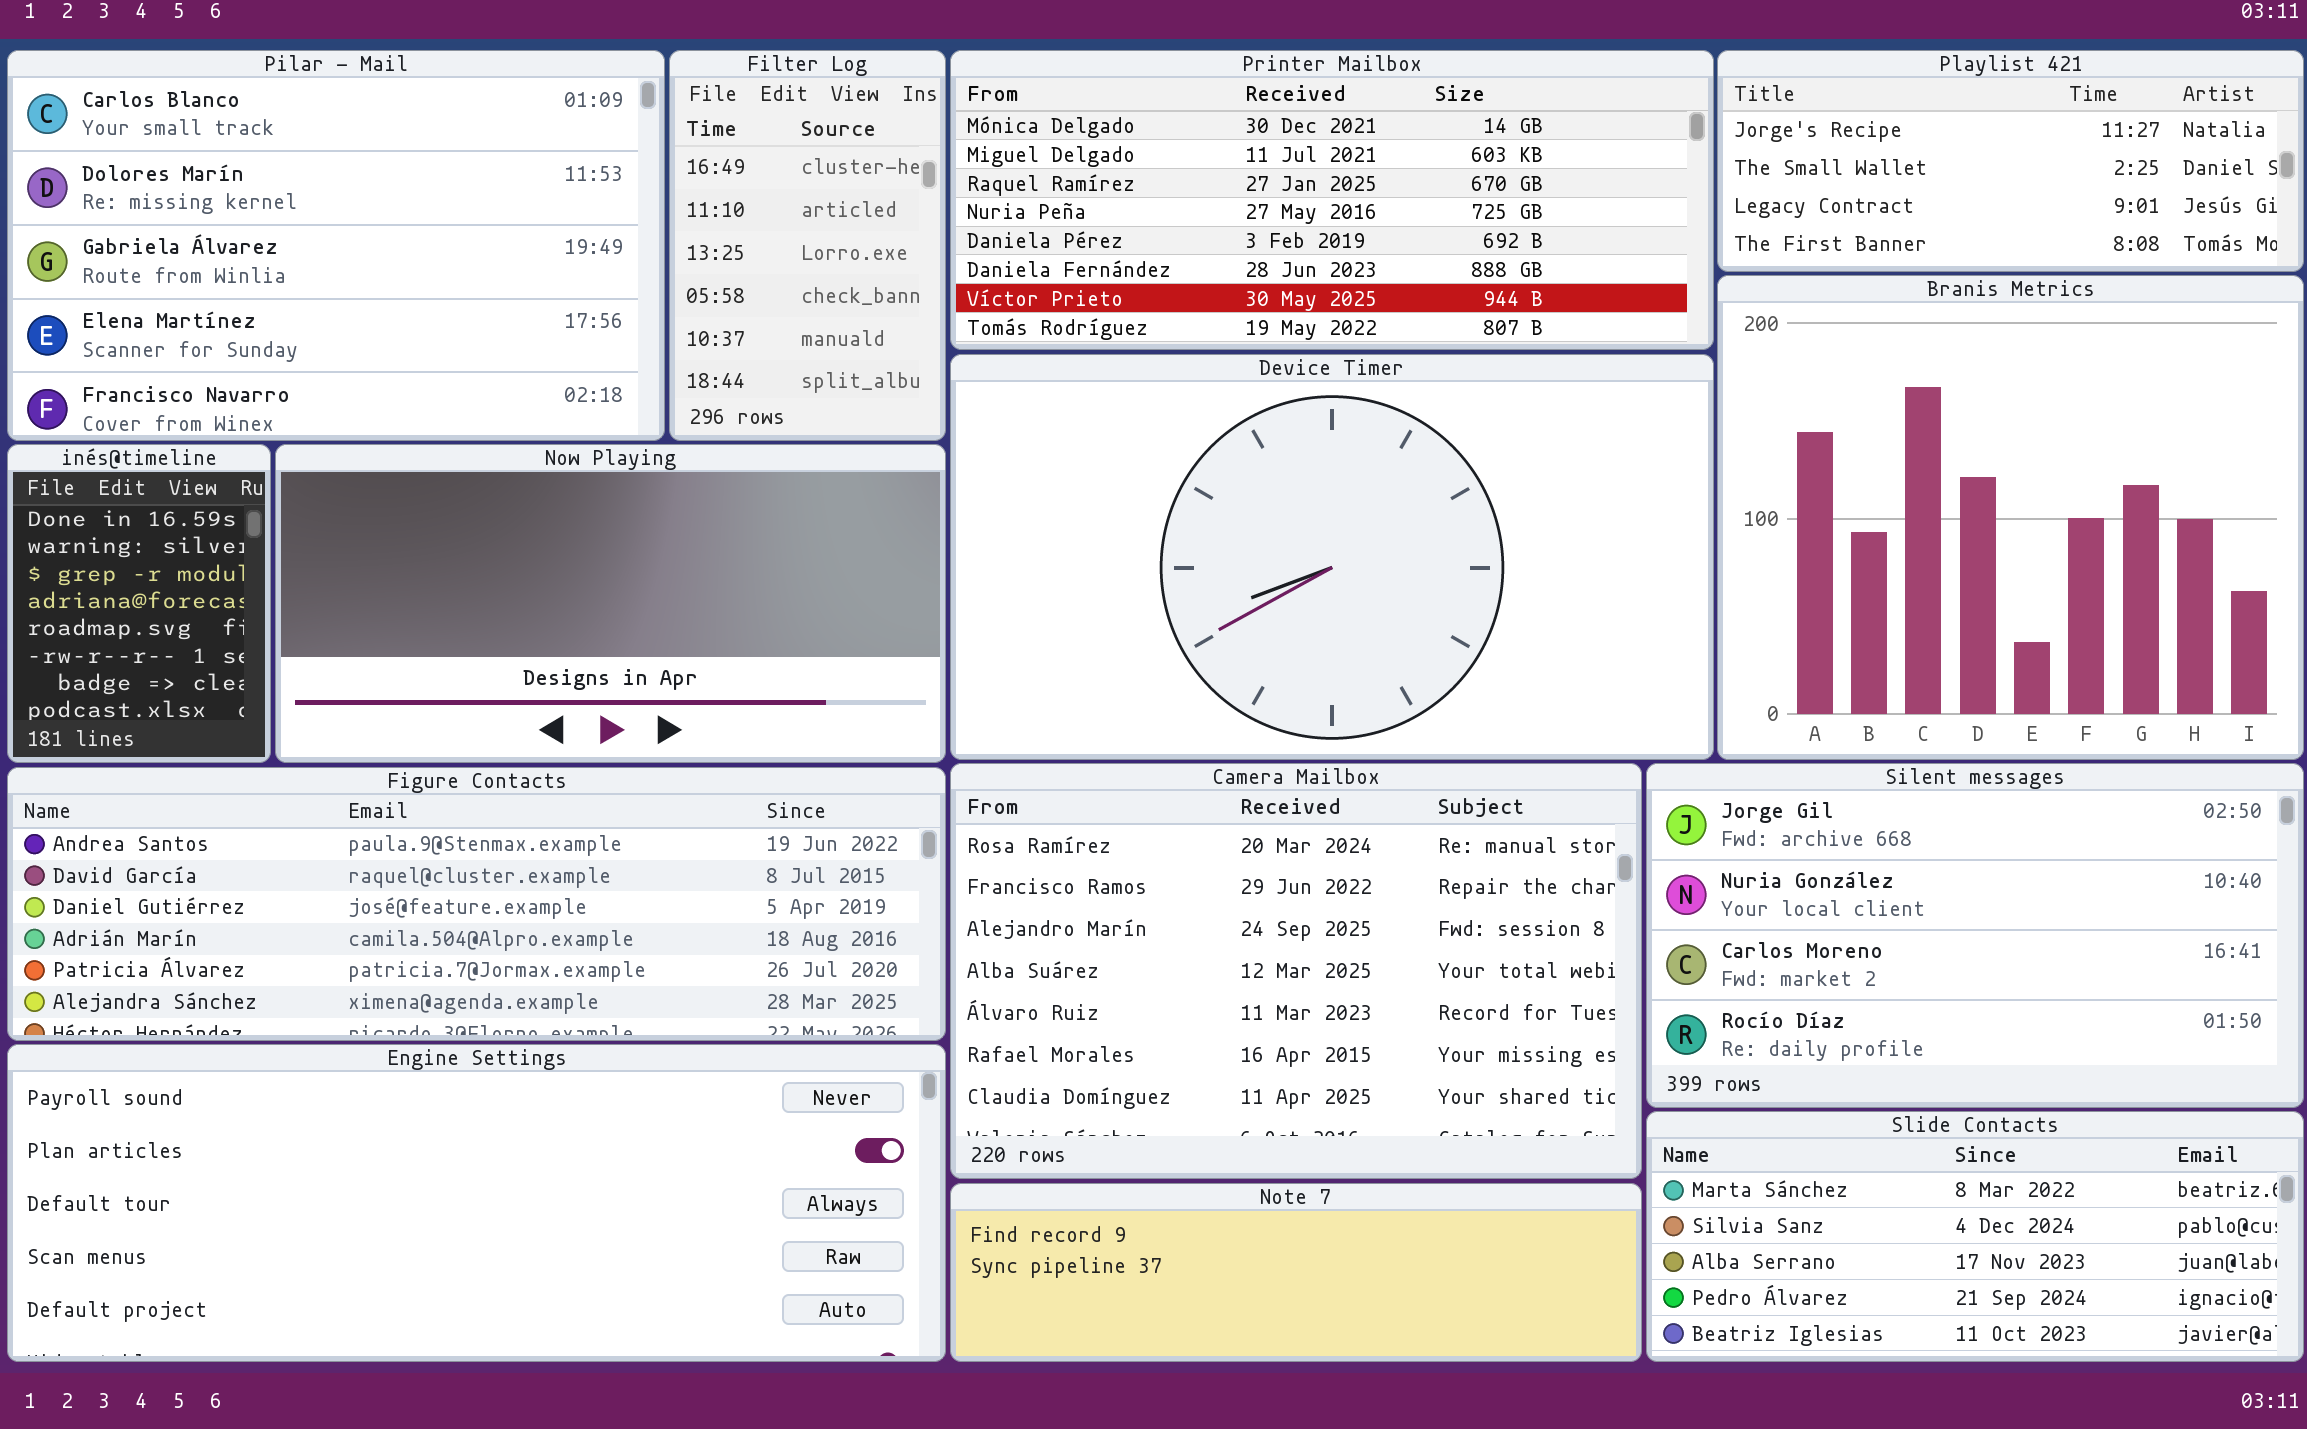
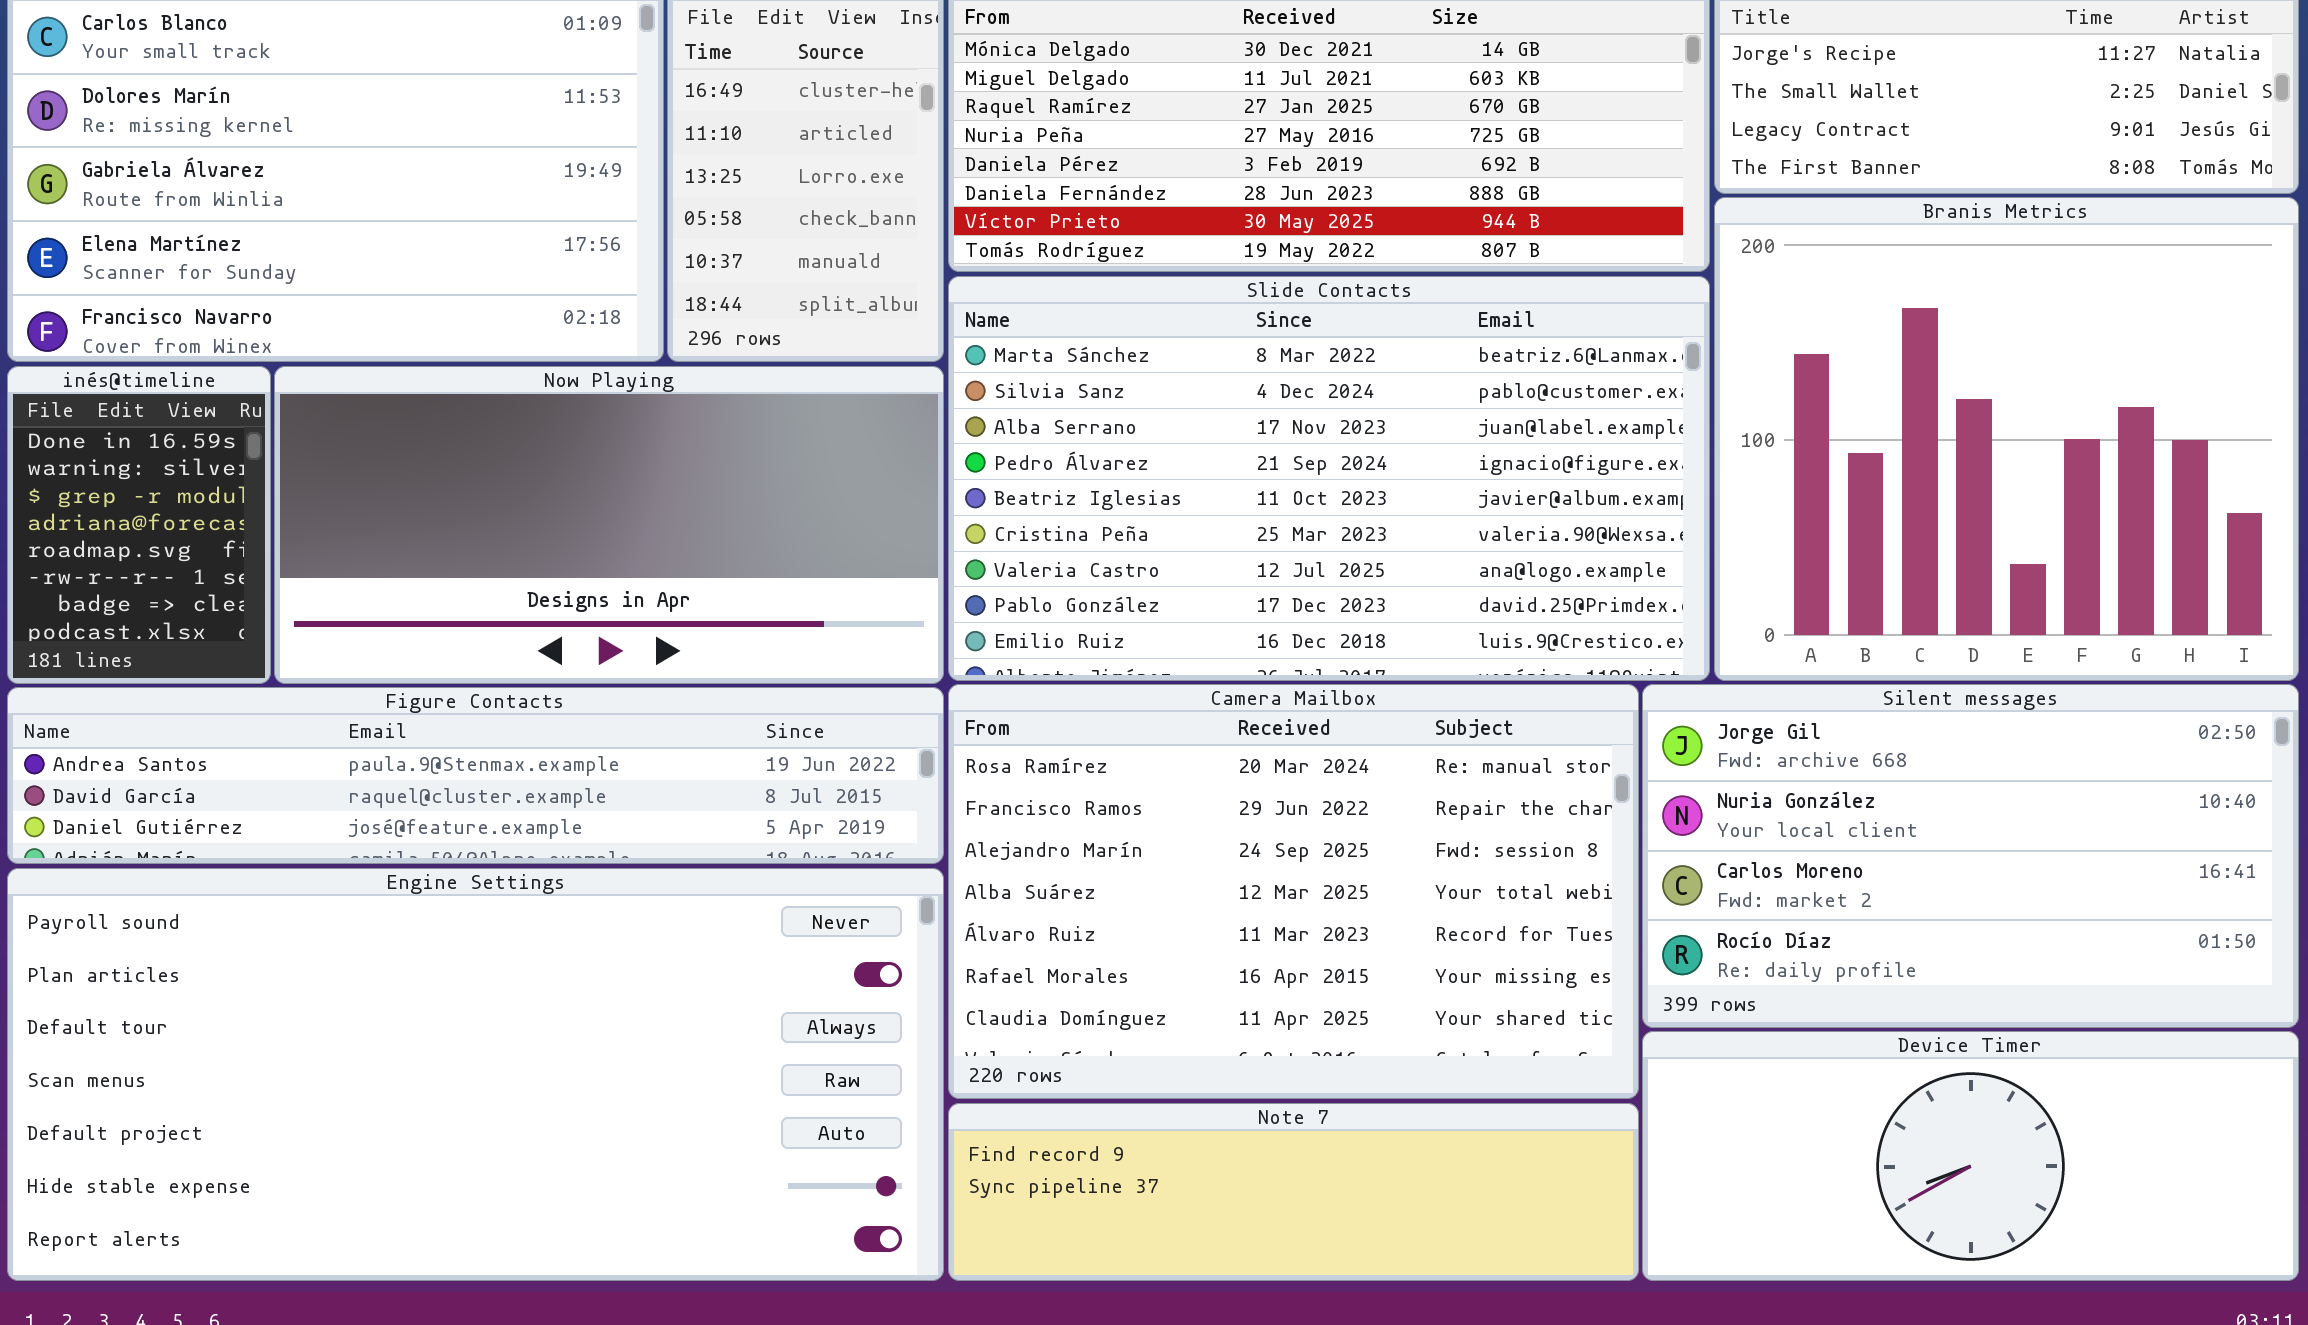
Device Timer: [950,354,1714,760] -> [1642,1031,2299,1281], moved, resized
Figure Contacts: [7,767,946,1041] -> [7,687,944,864], resized
Engine Settings: [7,1044,946,1362] -> [7,868,944,1281], resized
Slide Contacts: [1646,1111,2304,1362] -> [948,276,1710,681], moved, resized

